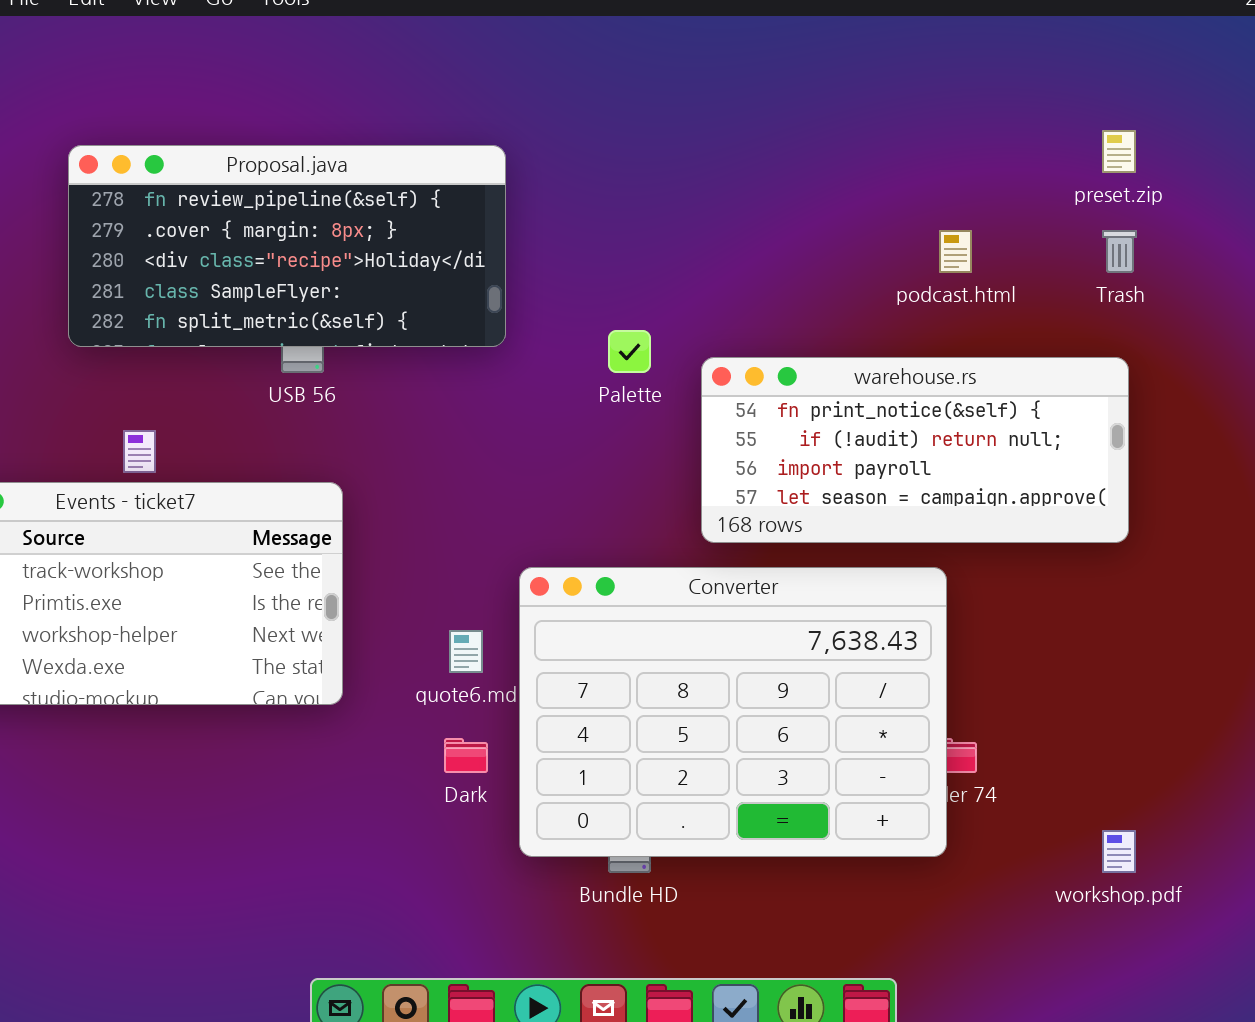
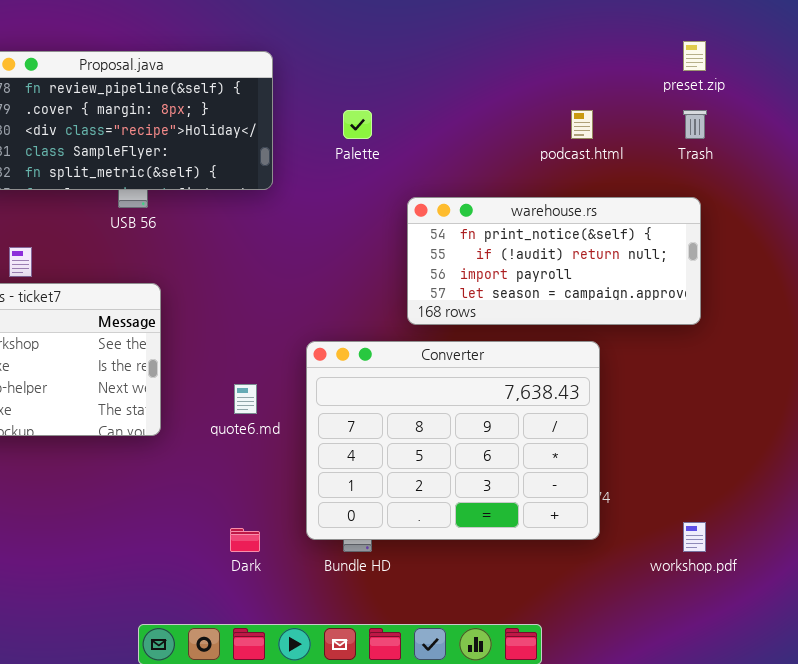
Palette: [608,330,651,373] -> [343,110,372,139], moved
Converter: [519,567,947,857] -> [306,341,600,540], moved
Dark: [444,738,488,773] -> [230,528,260,552], moved

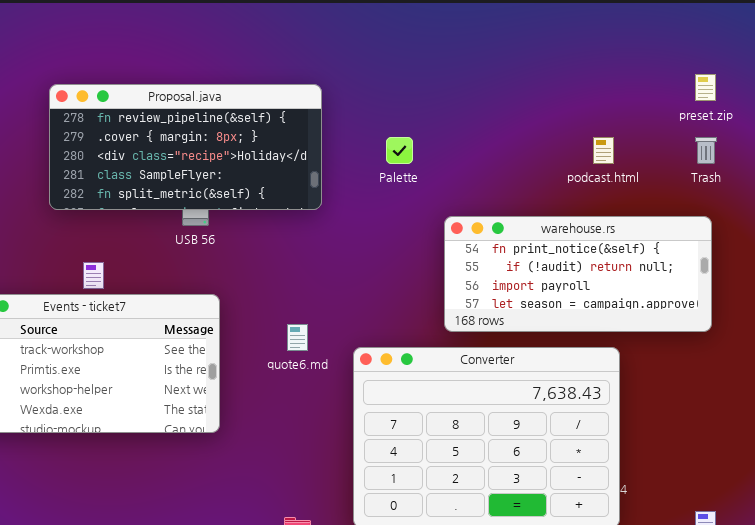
quote6.md: [234,384,257,414] -> [287,324,308,351], moved

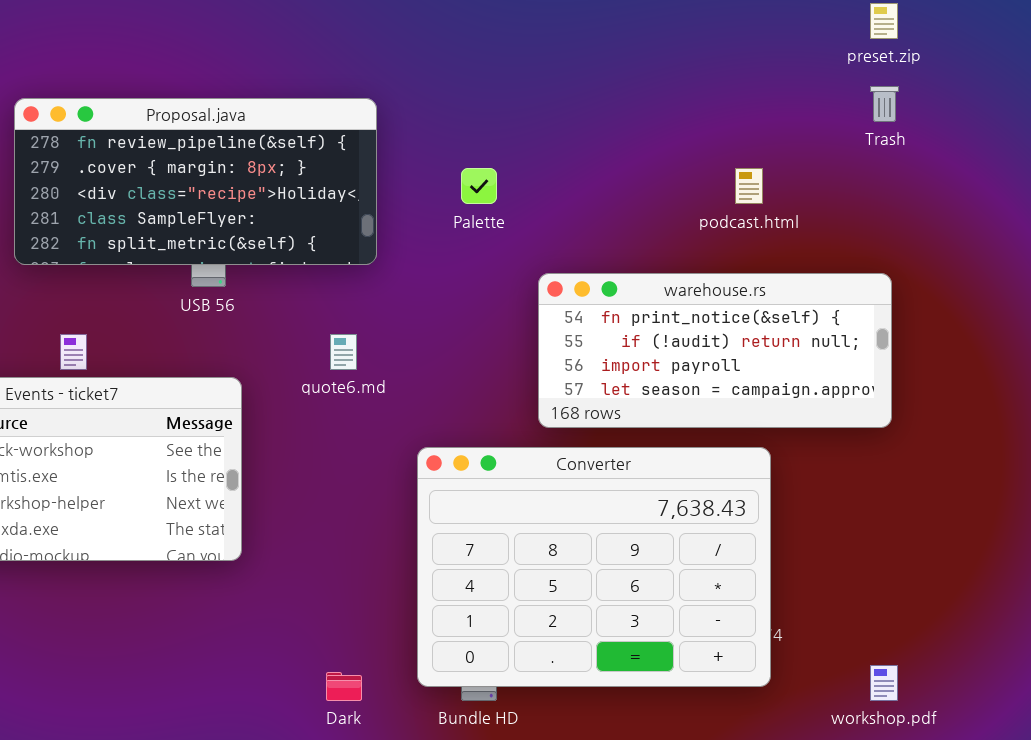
preset.zip: [695,74,716,101] -> [870,3,898,39], moved
Trash: [695,137,717,164] -> [870,86,899,122], moved
quote6.md: [287,324,308,351] -> [330,334,357,370], moved

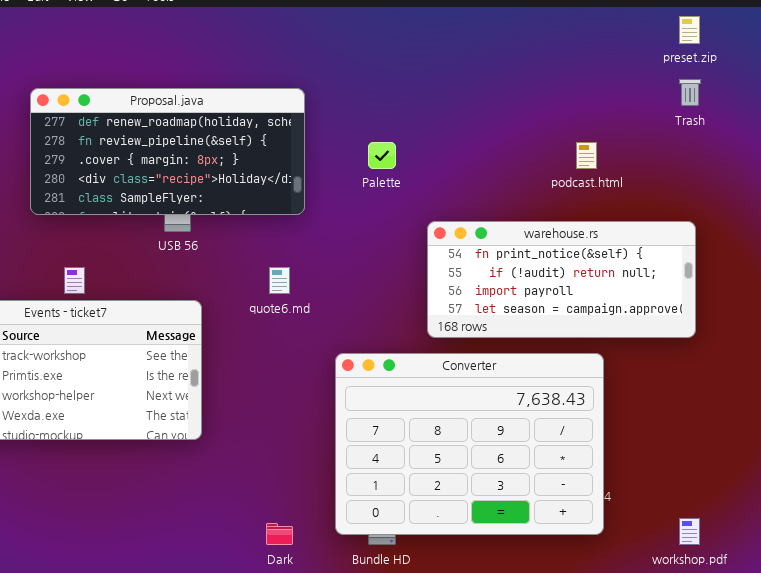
Proposal.java: [14,98,377,265] -> [30,88,305,215], scrolled up 1 row

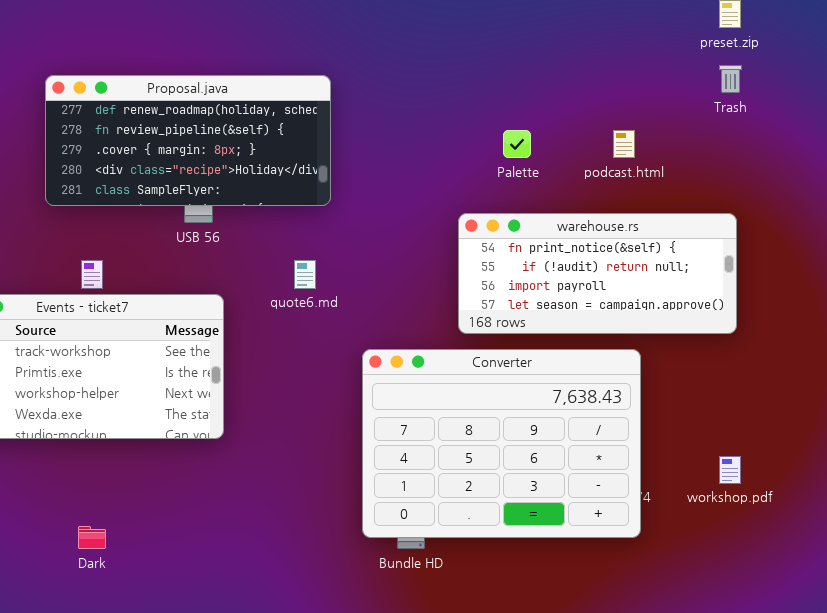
Palette: [368,142,396,169] -> [503,130,531,158], moved
workshop.pdf: [679,518,700,545] -> [719,456,741,484], moved
Dark: [266,523,293,545] -> [78,526,106,549], moved

